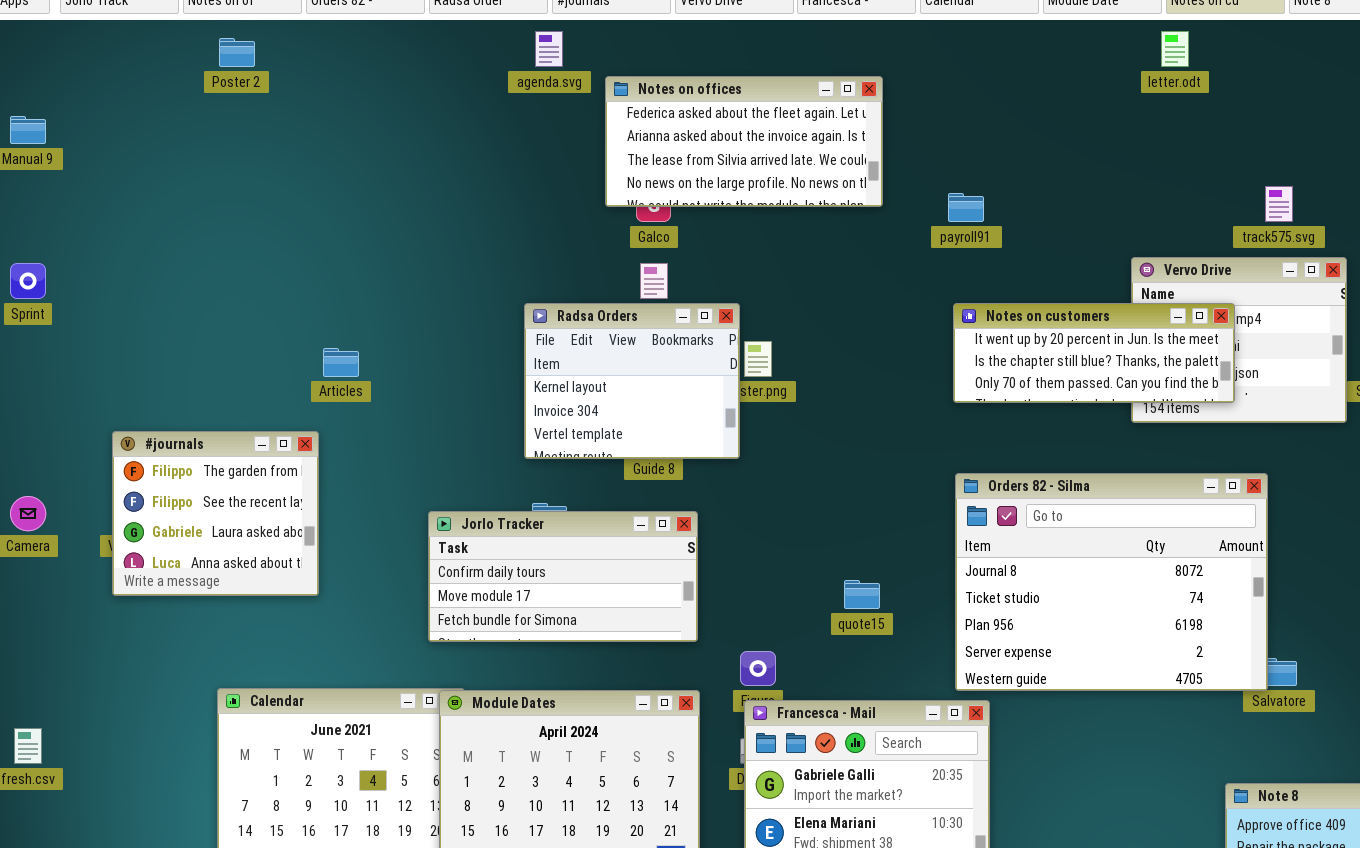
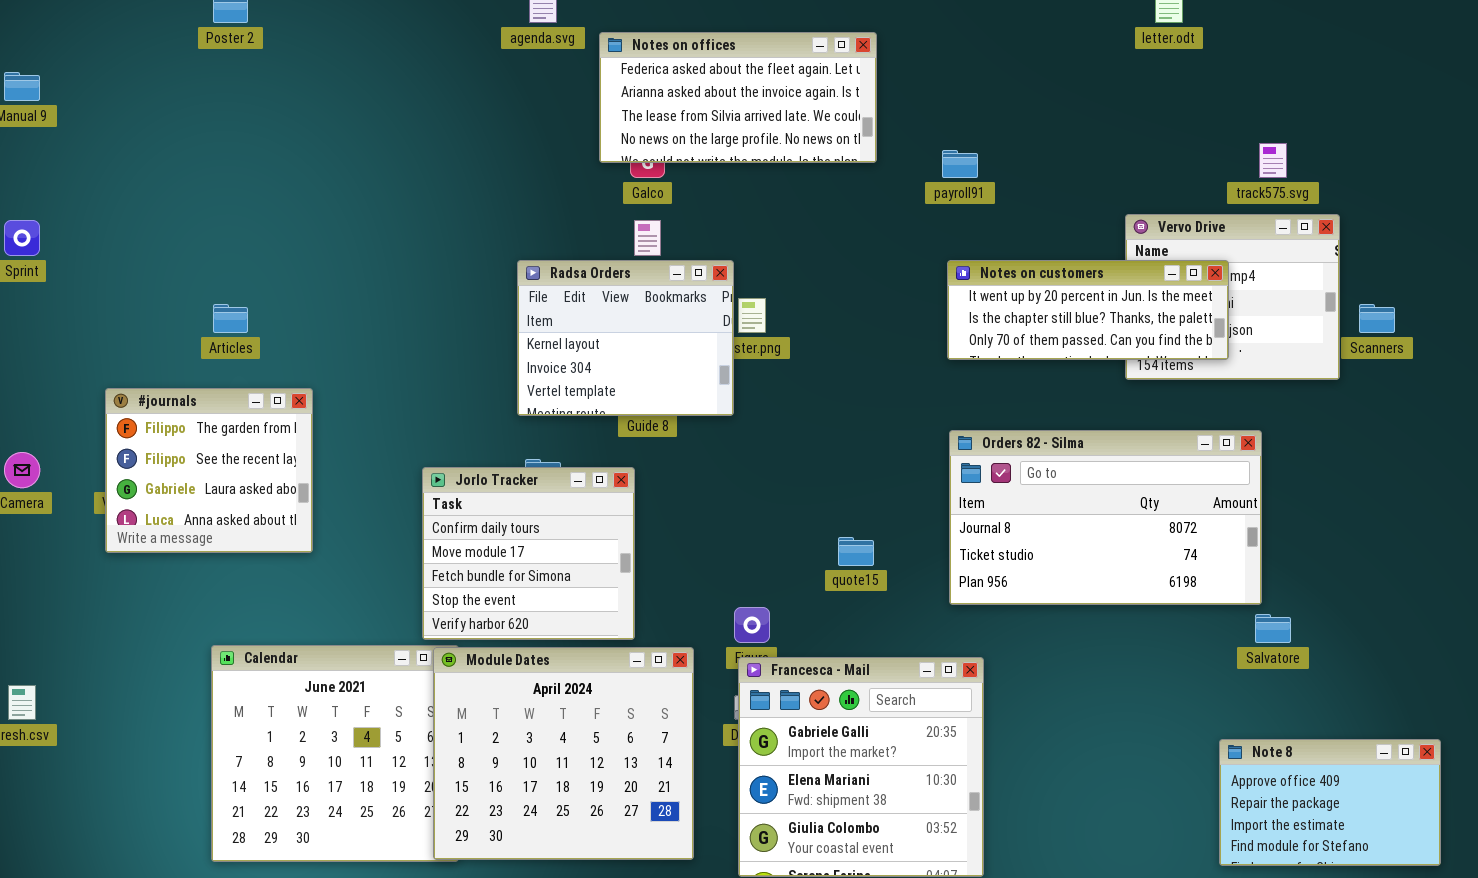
Articles: [323,348,359,377] -> [213,304,248,333], moved
Orders 82 - Silma: [955,473,1268,691] -> [949,430,1262,605], resized
Jorlo Tracker: [428,511,698,642] -> [422,467,635,640], resized

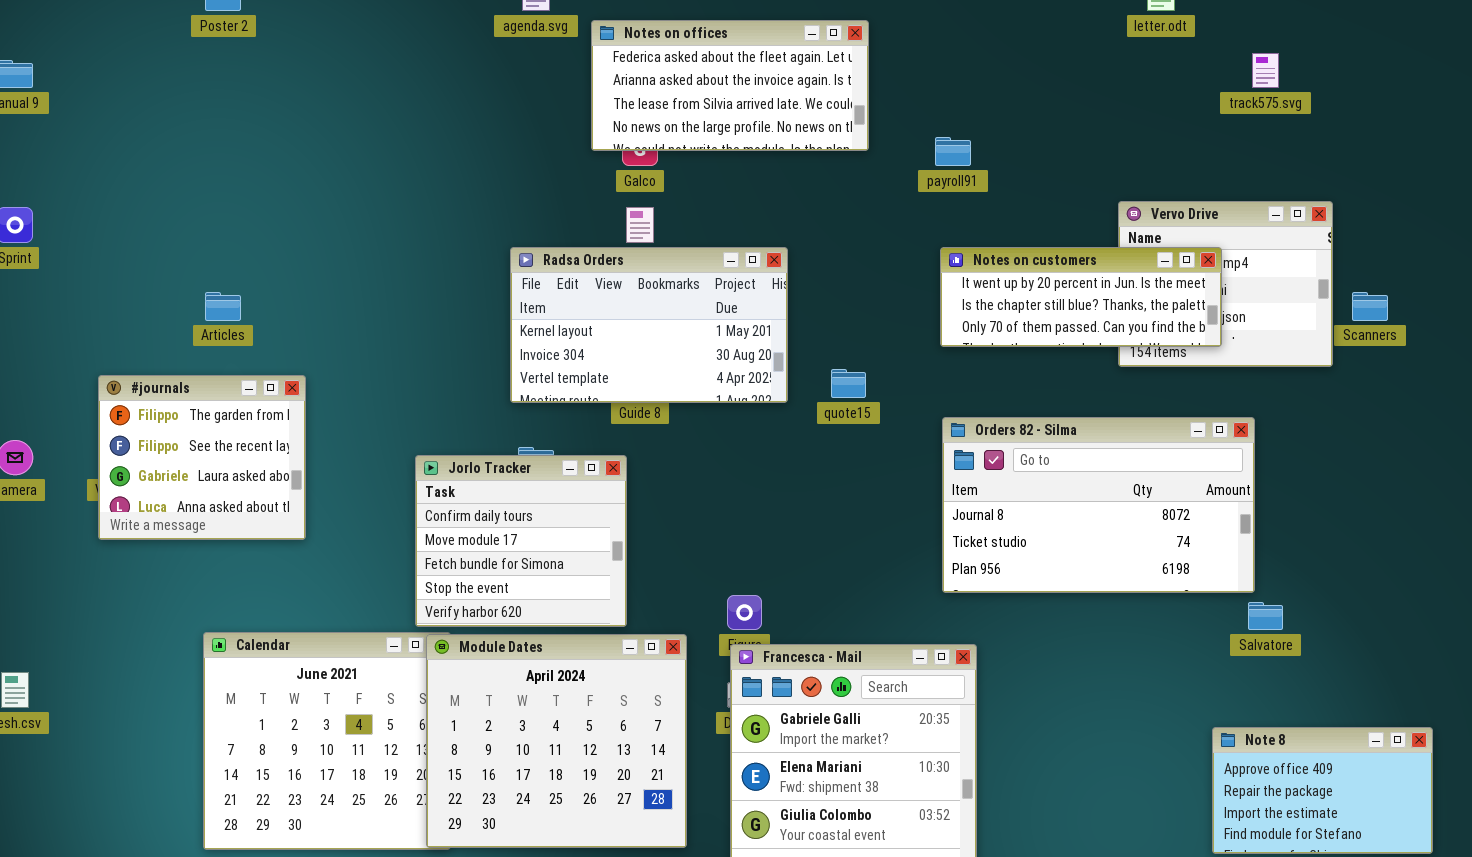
track575.svg: [1259,143,1287,178] -> [1252,53,1279,88], moved
Radsa Orders: [517,260,734,416] -> [510,247,788,403], resized
quote15: [838,537,874,566] -> [831,369,866,398], moved

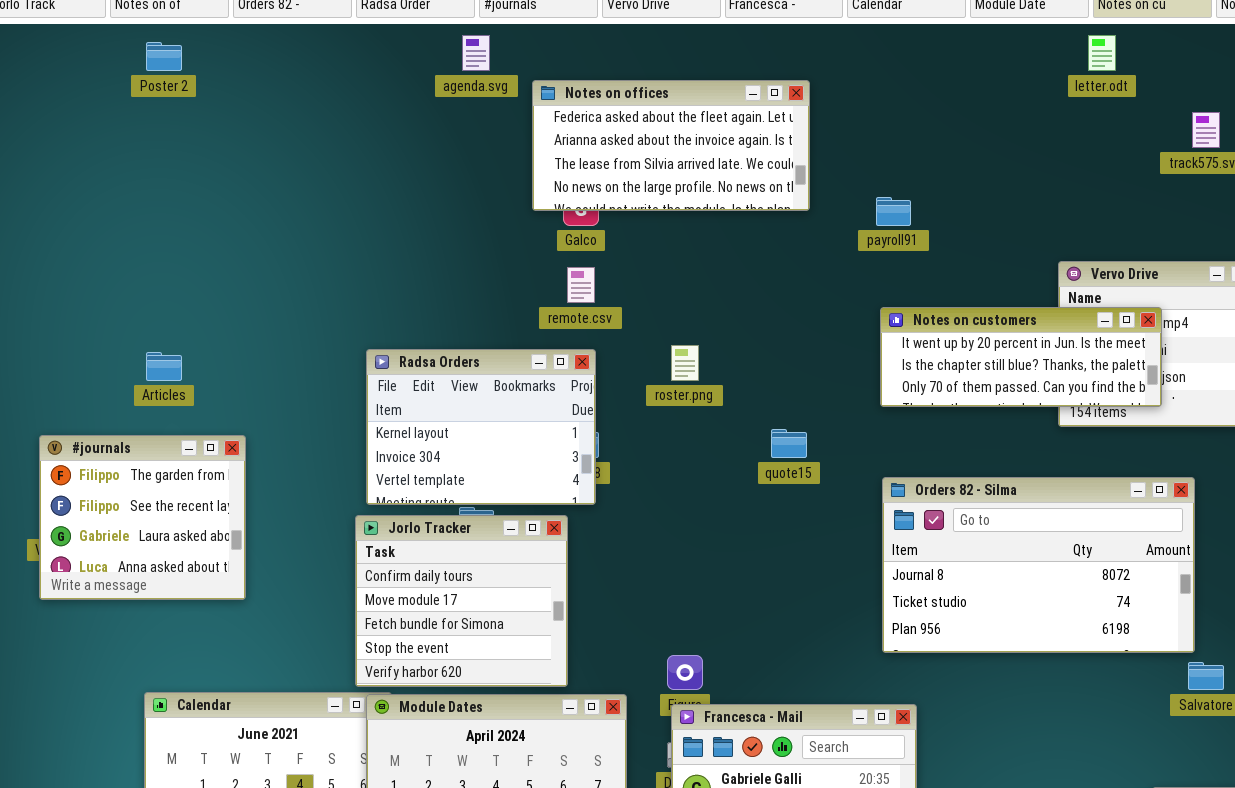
Radsa Orders: [510,247,788,403] -> [366,349,596,505], moved, resized

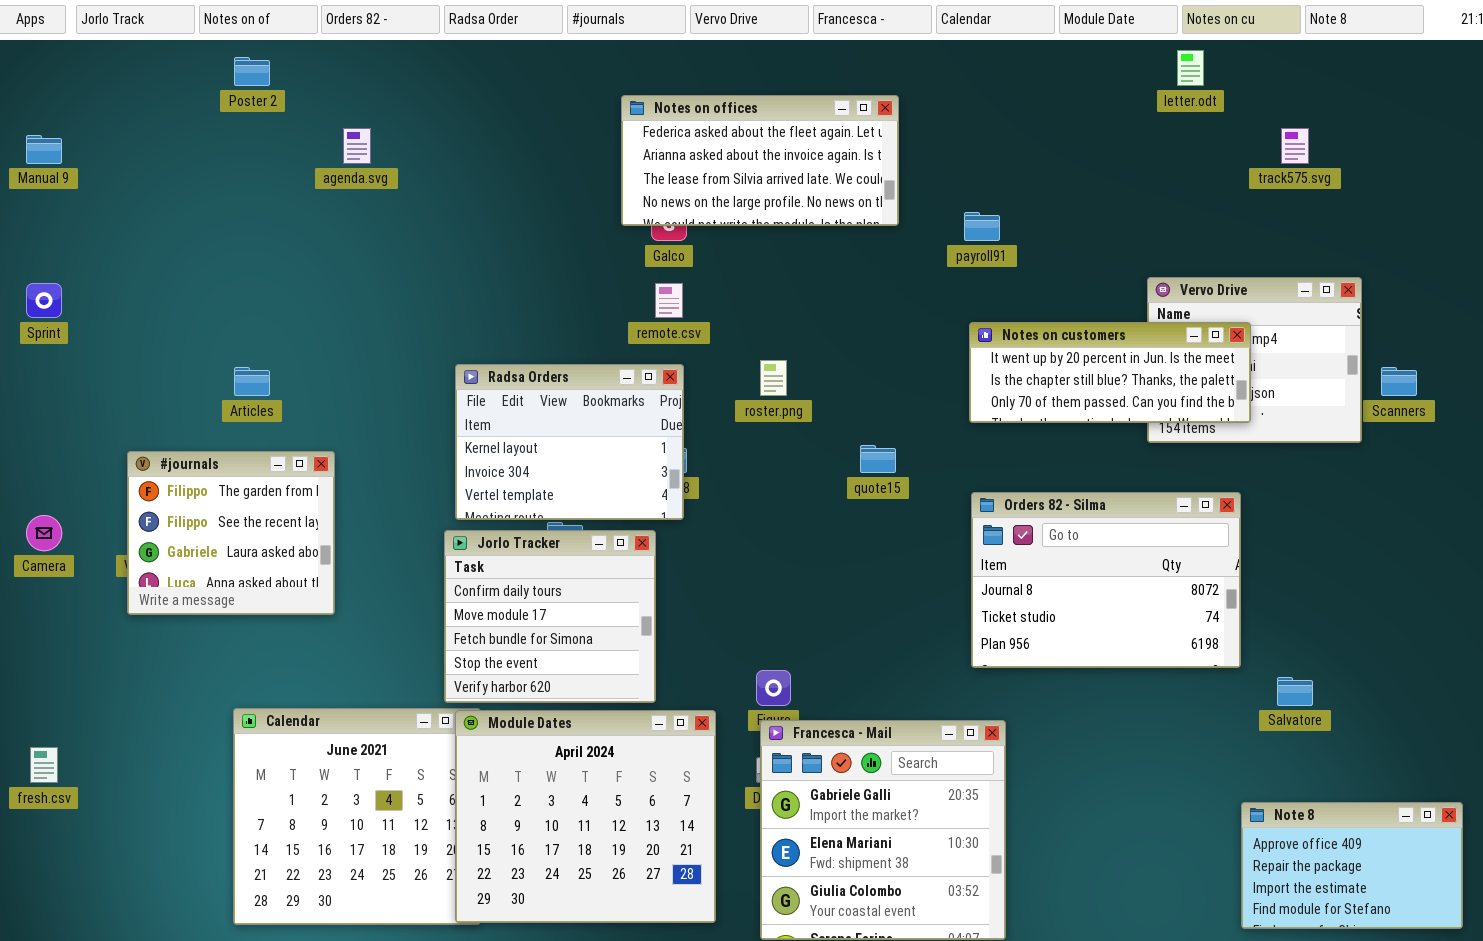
agenda.svg: [462,35,490,71] -> [343,128,371,164], moved
Orders 82 - Silma: [882,477,1195,653] -> [971,492,1241,668], resized

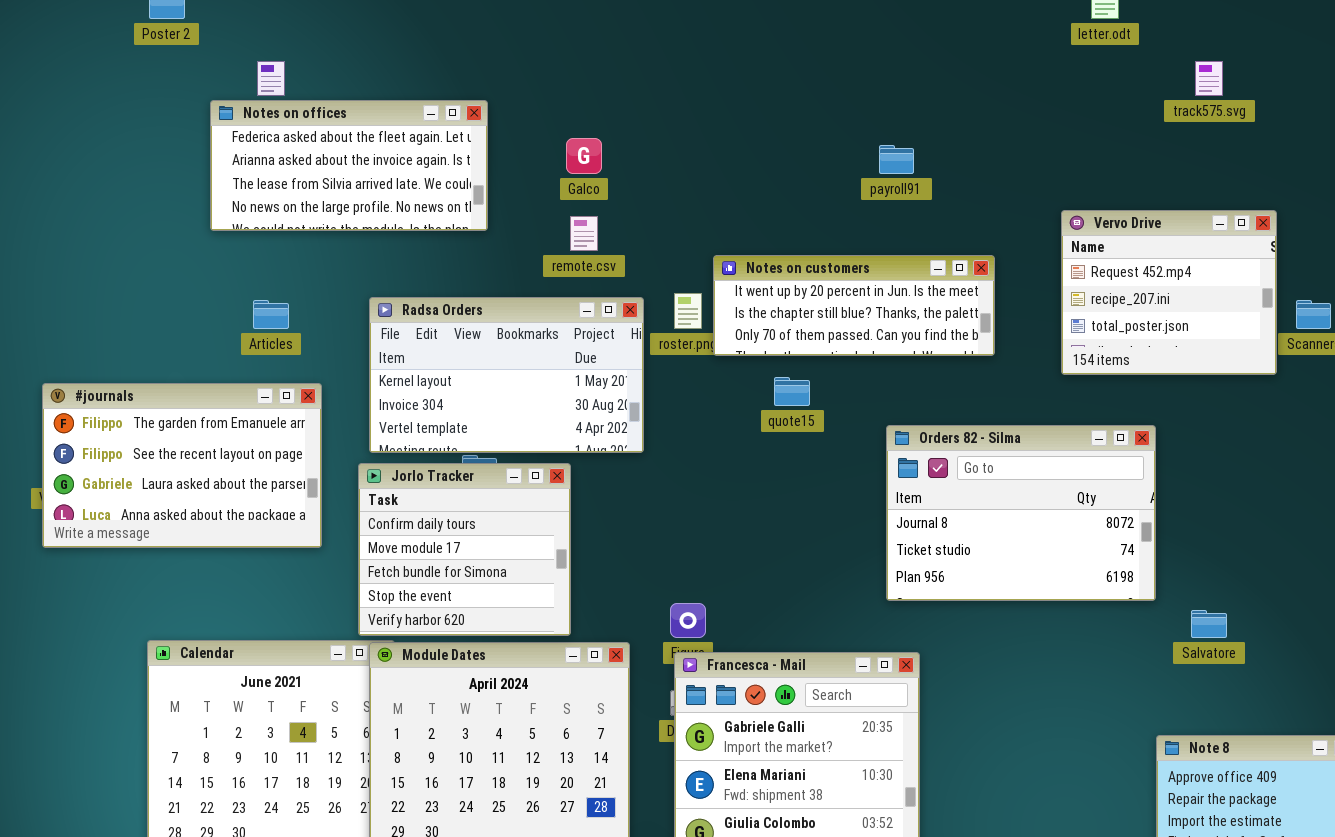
Notes on offices: [621,95,899,226] -> [210,100,488,231], moved
Notes on customers: [969,322,1251,423] -> [713,255,995,356], moved
Radsa Orders: [455,364,684,520] -> [369,297,644,453], resized
Articles: [234,367,270,396] -> [253,300,289,329], moved
#journals: [127,451,335,615] -> [42,383,322,548], resized

